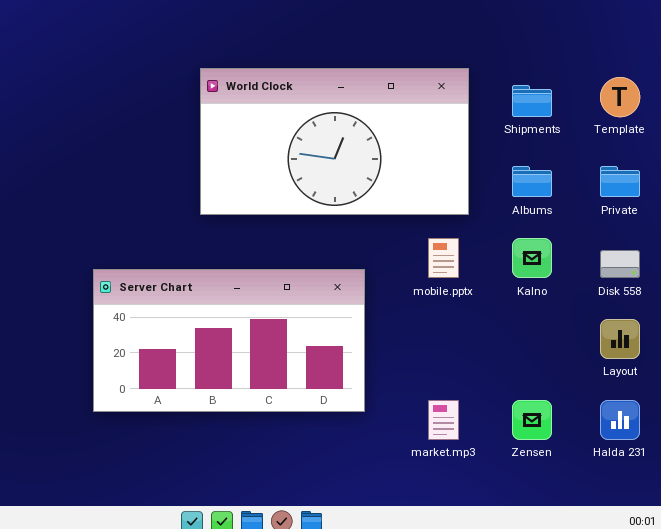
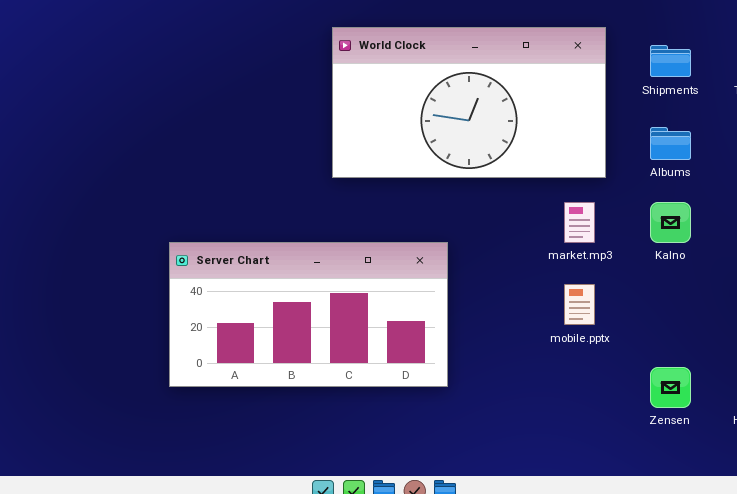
mobile.pptx: [428,238,459,278] -> [564,284,595,325], moved
Server Chart: [93,269,365,412] -> [169,242,448,387], moved
market.mp3: [428,400,459,440] -> [564,202,595,243], moved

